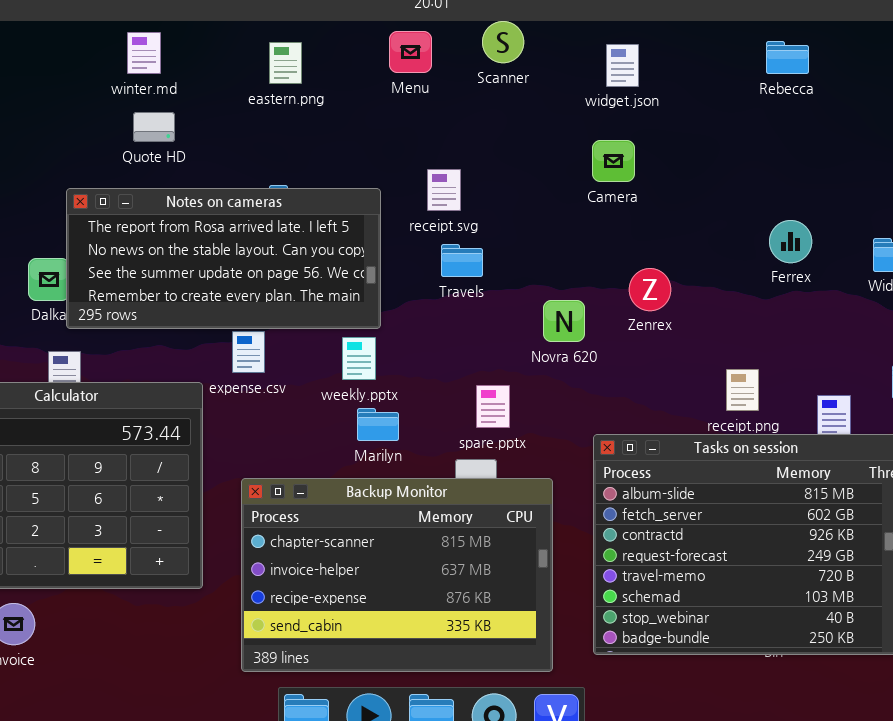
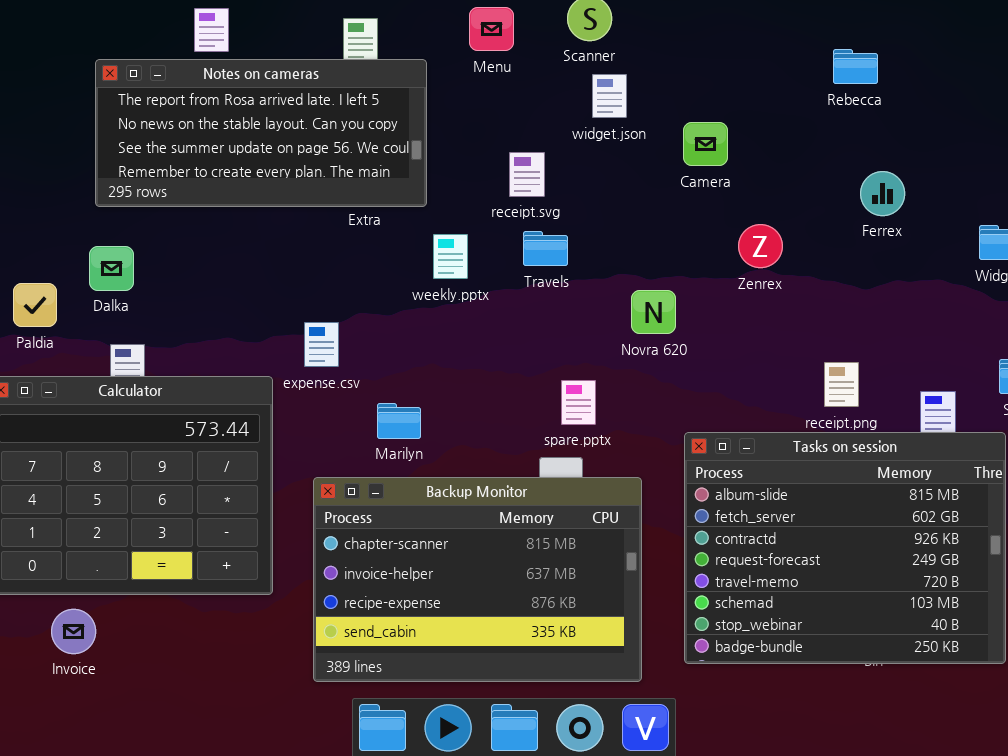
Rebecca: [766,41,809,74] -> [833,49,878,84], moved
widget.json: [606,44,639,87] -> [592,74,627,118], moved
Notes on cameras: [66,188,381,329] -> [95,59,427,207], moved
Ferrex: [769,220,812,263] -> [860,171,905,216], moved
Zenrex: [629,268,671,311] -> [738,224,783,268], moved
weekly.pptx: [342,337,376,380] -> [433,234,468,279], moved
Marilyn: [357,408,399,441] -> [377,403,421,439], moved

